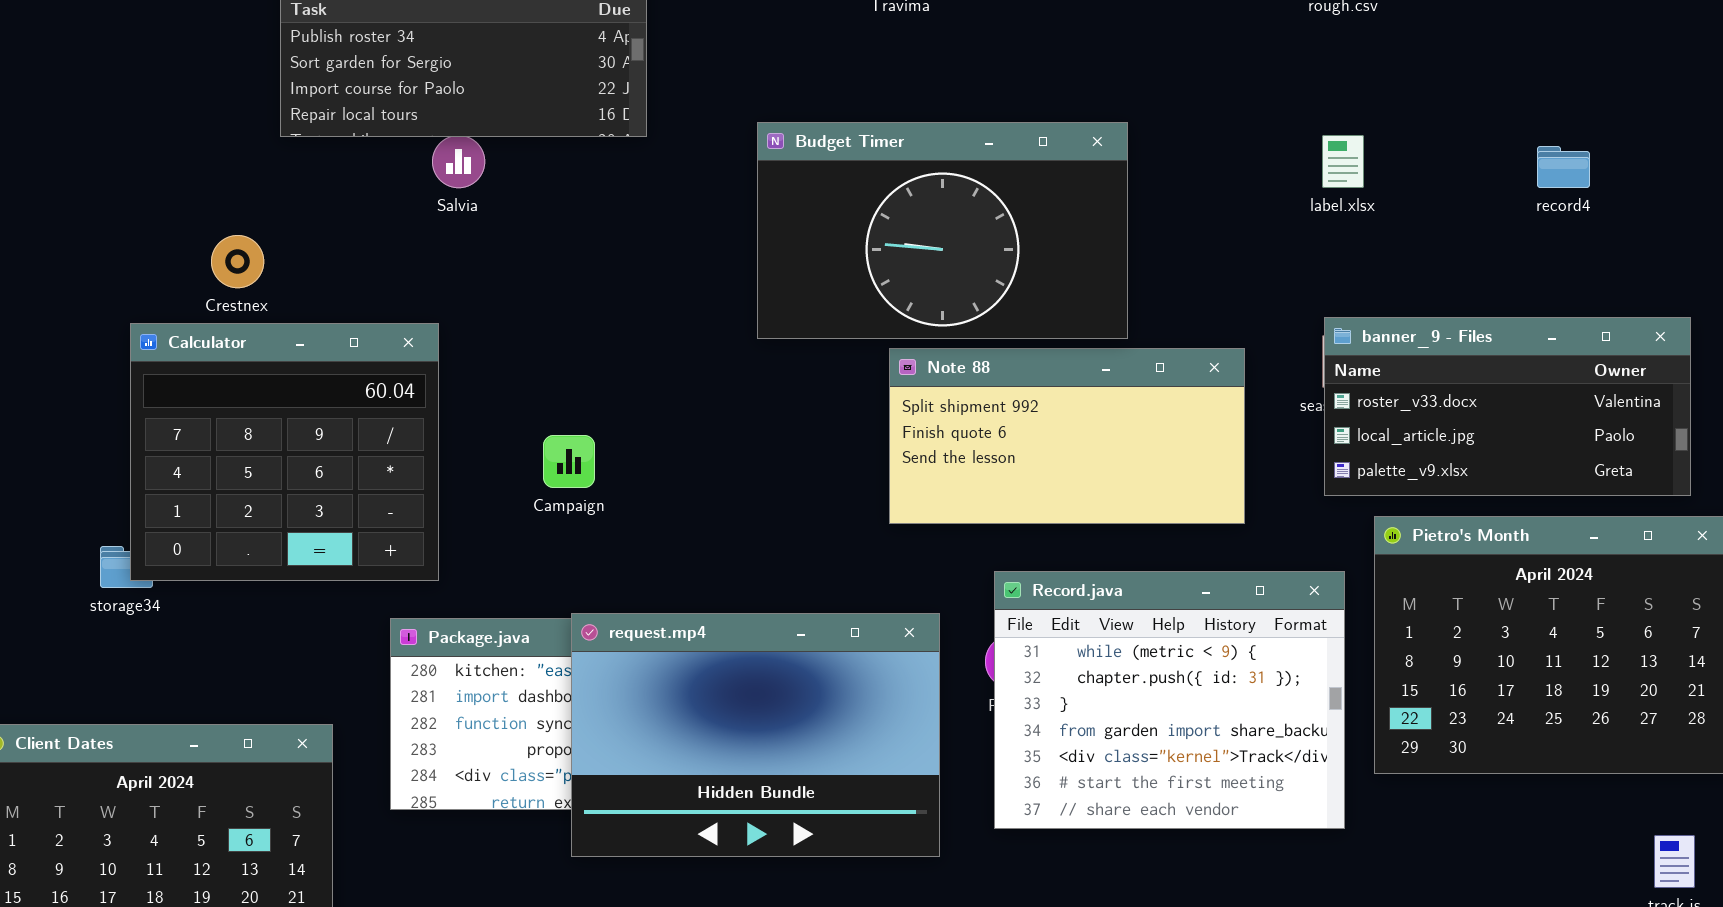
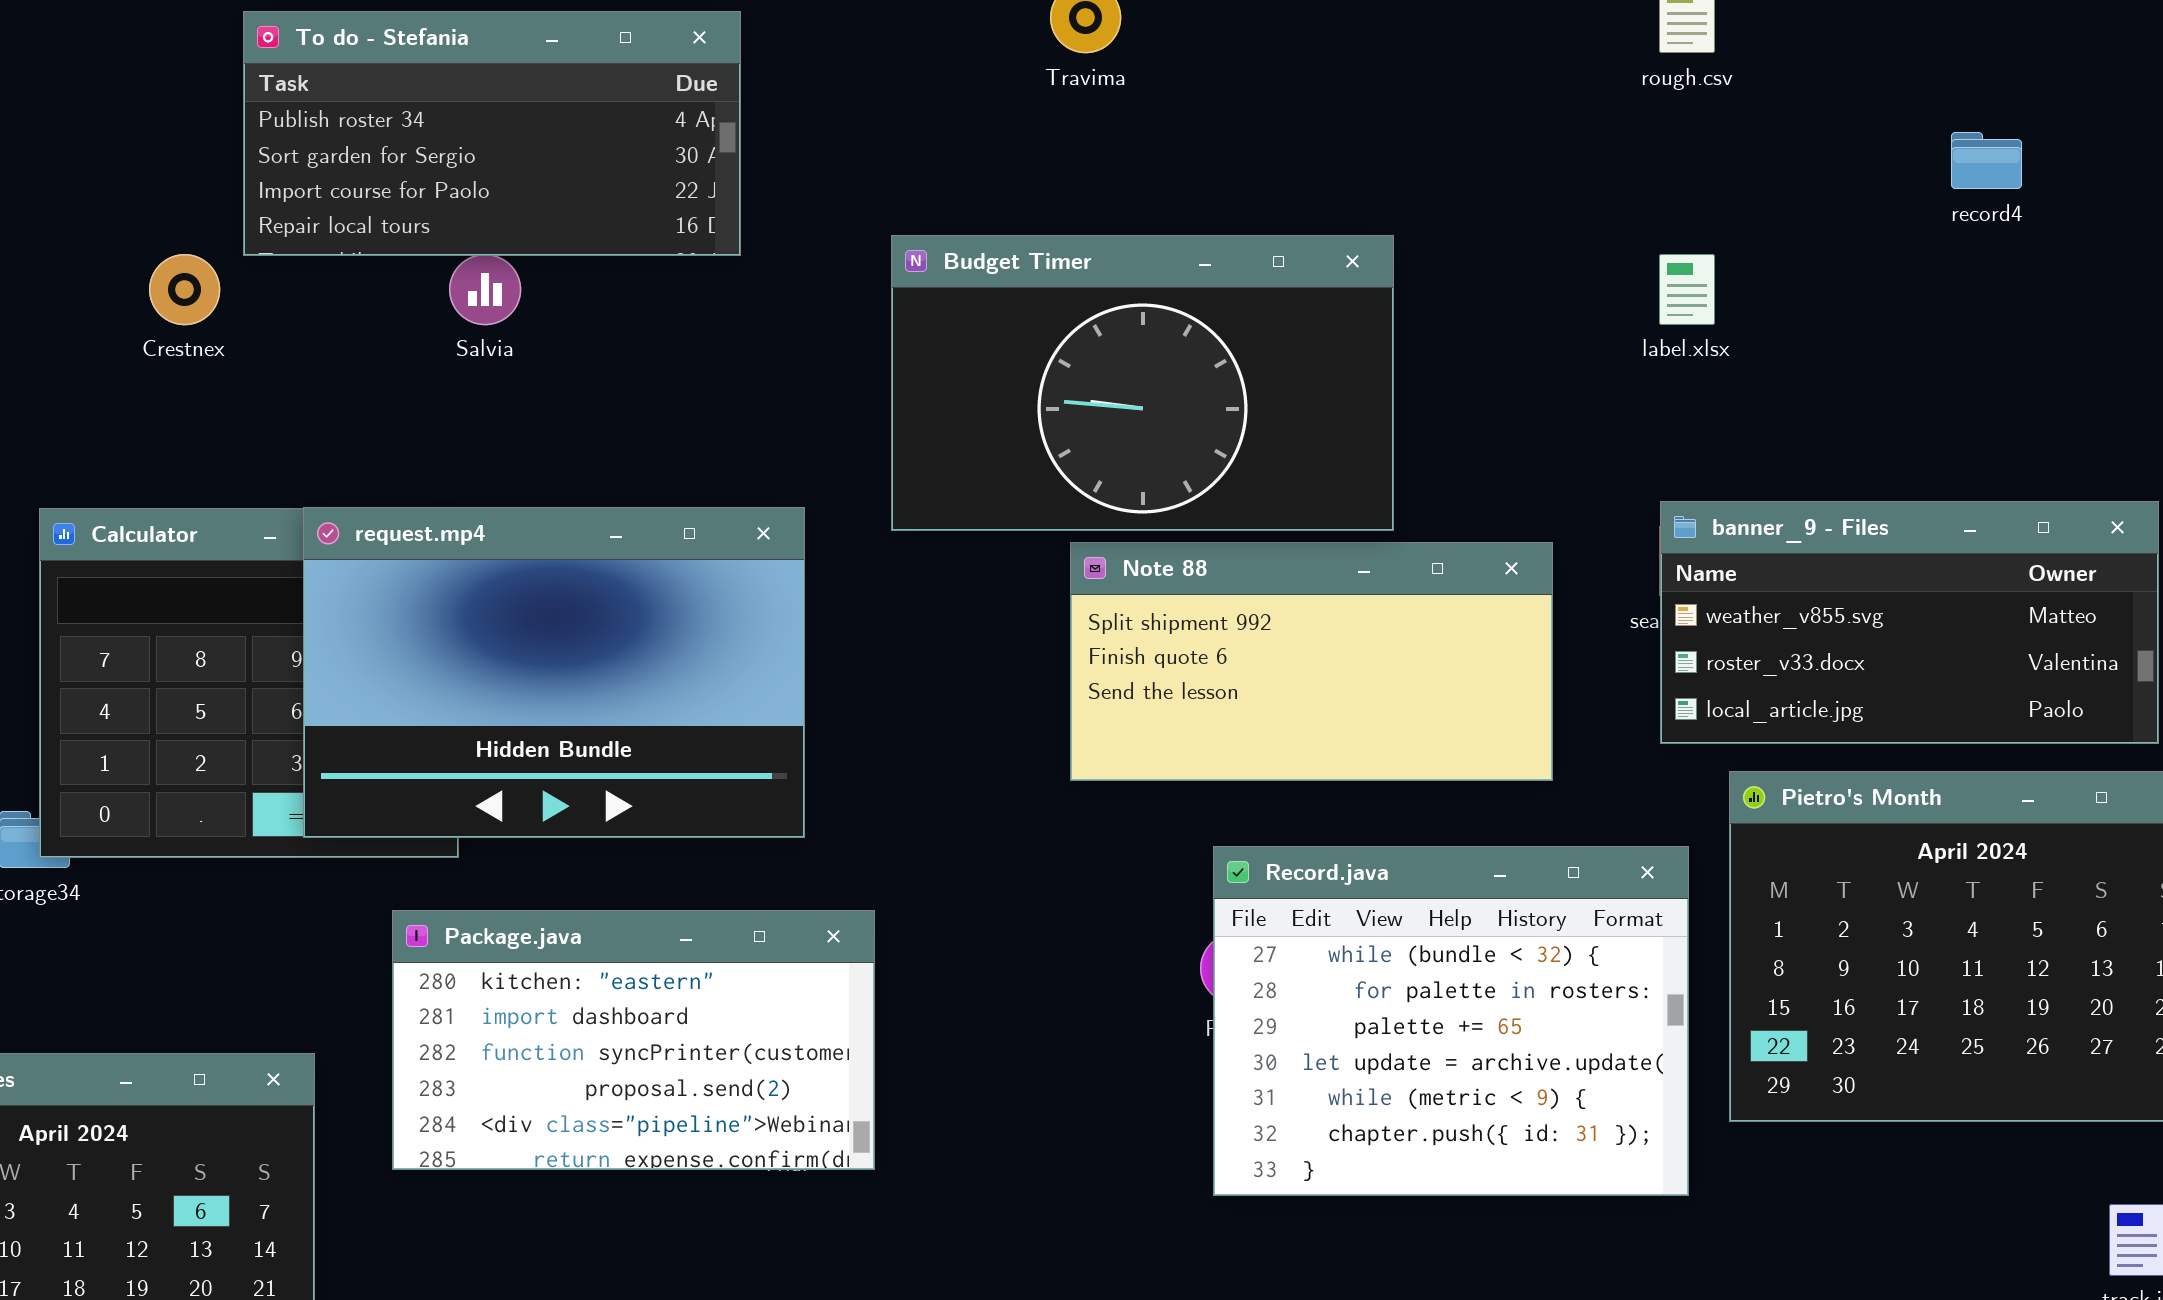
record4: [1537,146,1590,188] -> [1951,132,2022,189], moved
Crestnex: [211,235,264,288] -> [149,254,220,325], moved
banner_9 - Files: [1324,317,1691,496] -> [1660,501,2159,744], scrolled up 1 row
Record.java: [994,571,1345,829] -> [1213,846,1689,1196], scrolled up 4 rows
request.mp4: [571,613,940,857] -> [303,507,805,838], moved

